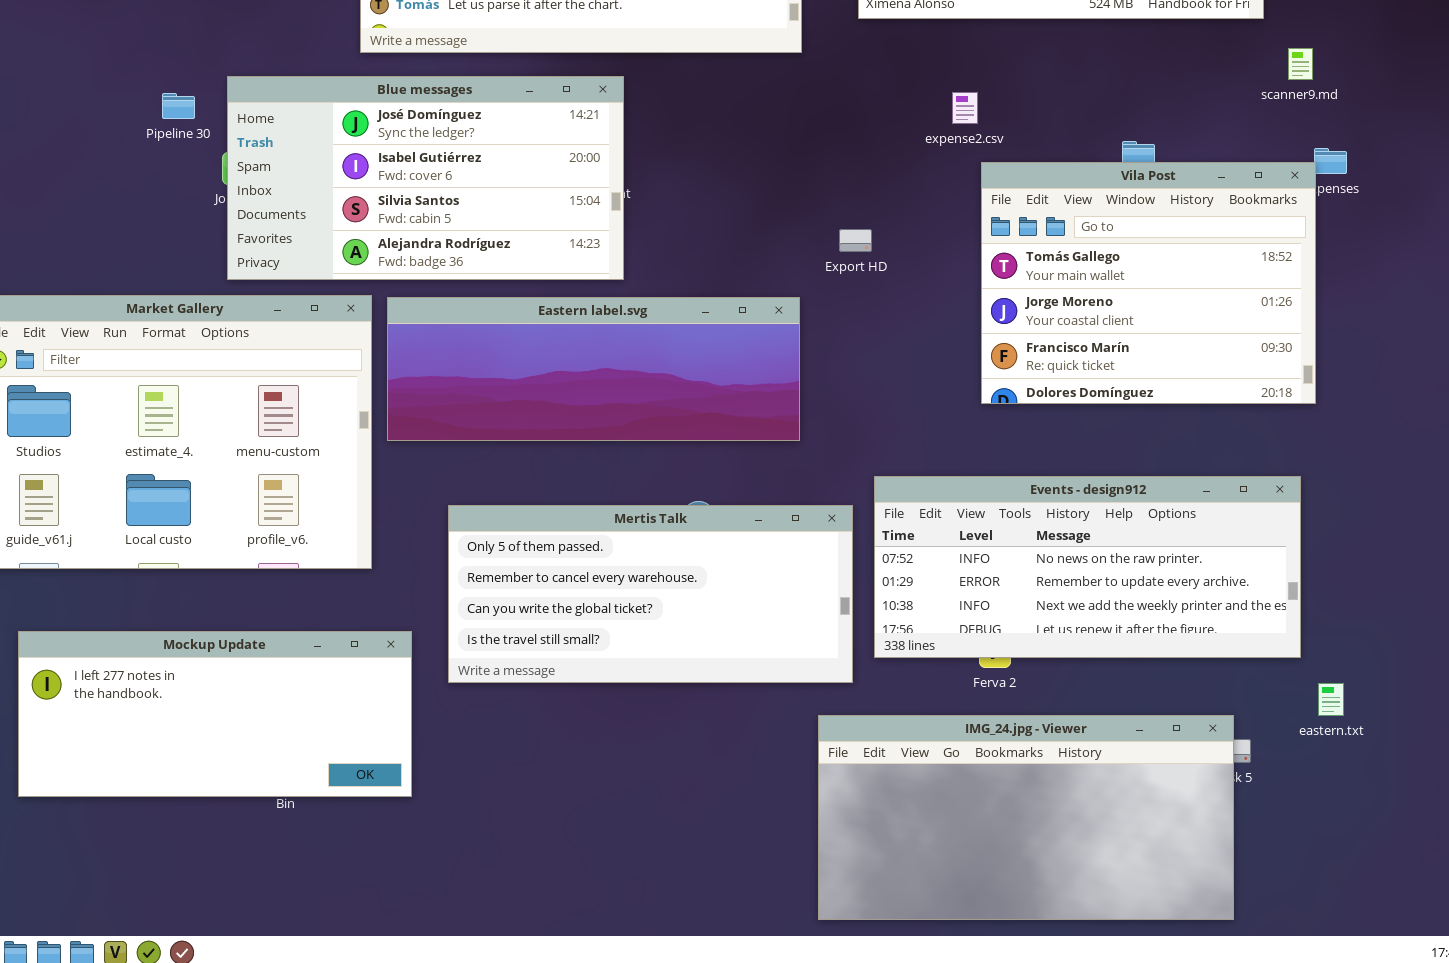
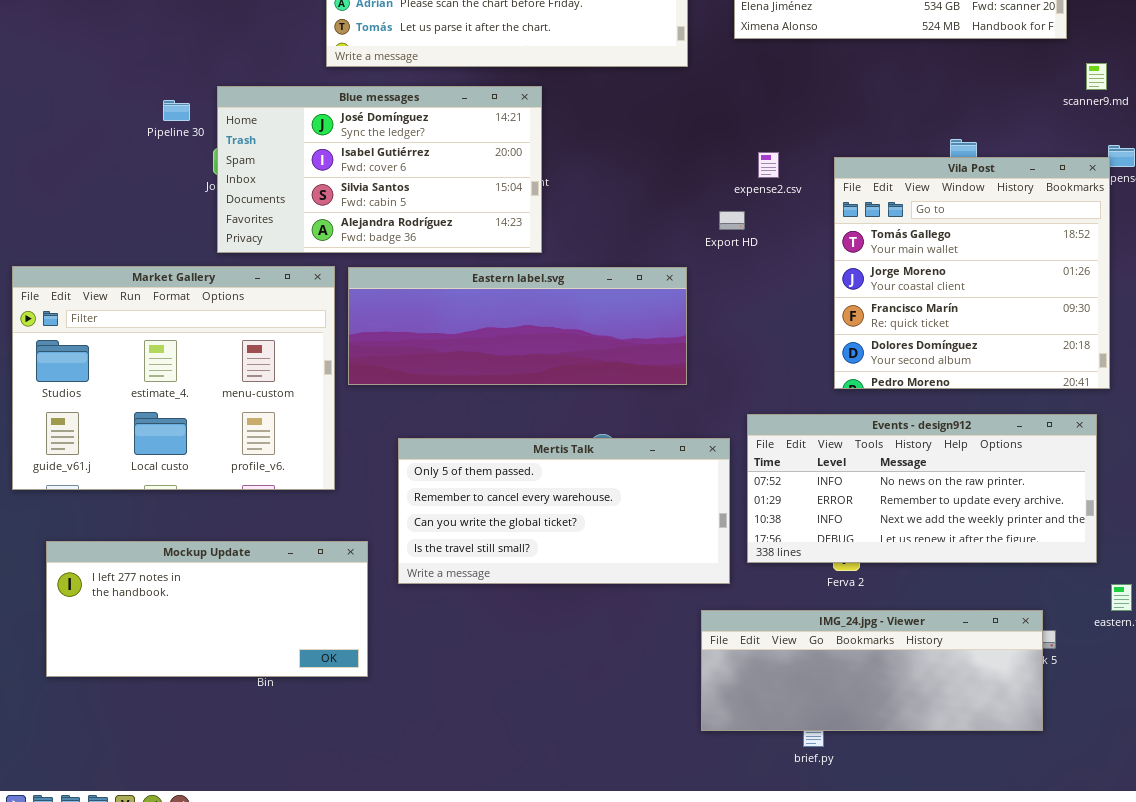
expense2.csv: [952,92,978,124] -> [758,152,779,178], moved
Vila Post: [981,162,1316,404] -> [834,157,1110,389], resized
IMG_24.jpg - Viewer: [818,715,1234,920] -> [701,610,1043,731], resized

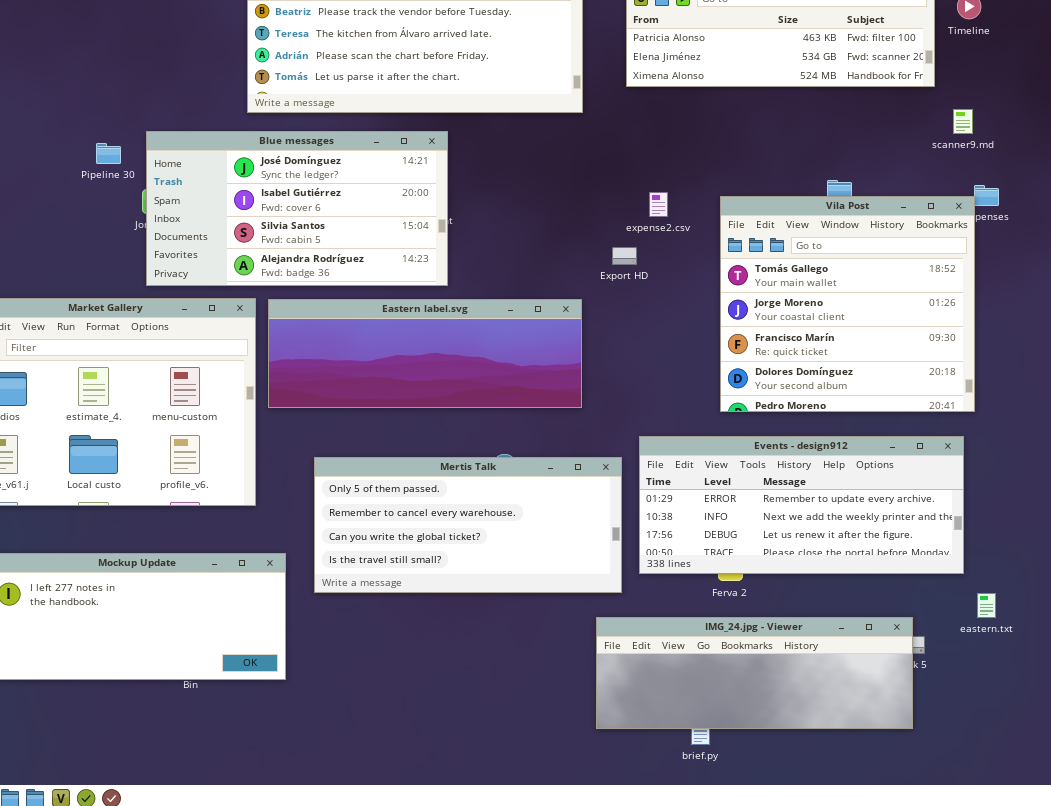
Events - design912: [747,414,1097,563] -> [639,436,964,574], scrolled down 1 row

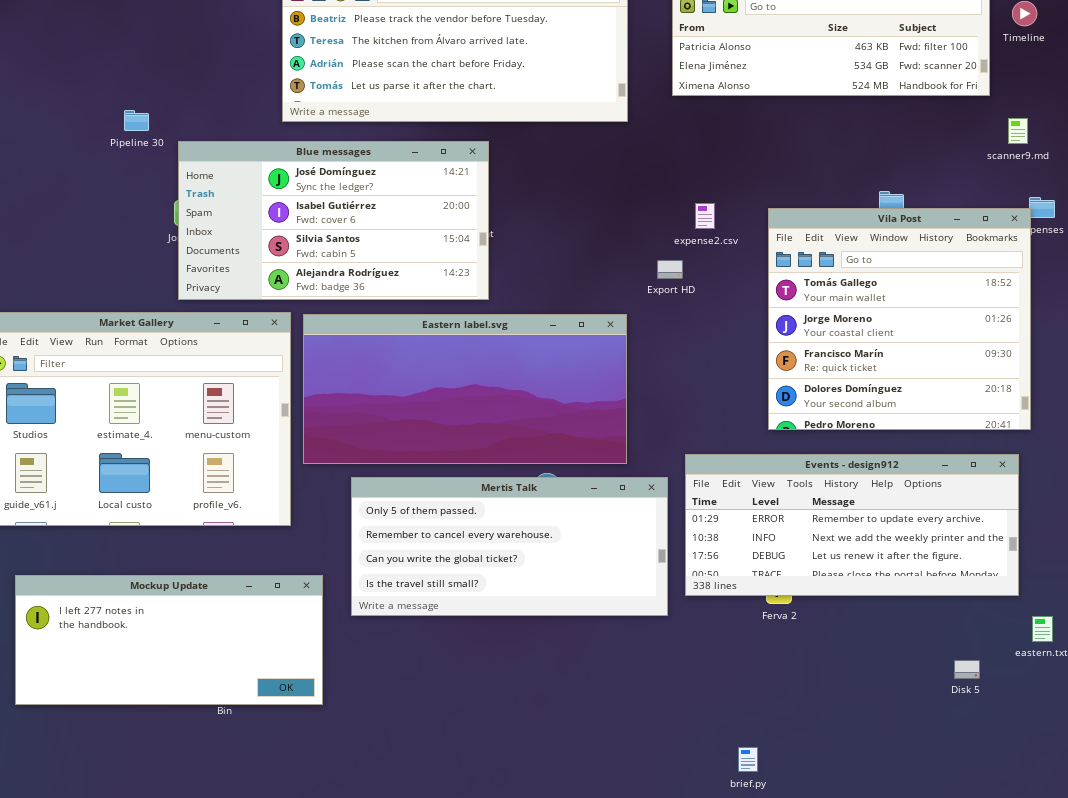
Pipeline 30: [96,143,121,164] -> [124,110,149,131], moved
Eastern label.svg: [268,299,582,408] -> [303,314,627,464], resized
IMG_24.jpg - Viewer: [596,617,913,729] -> none, closed

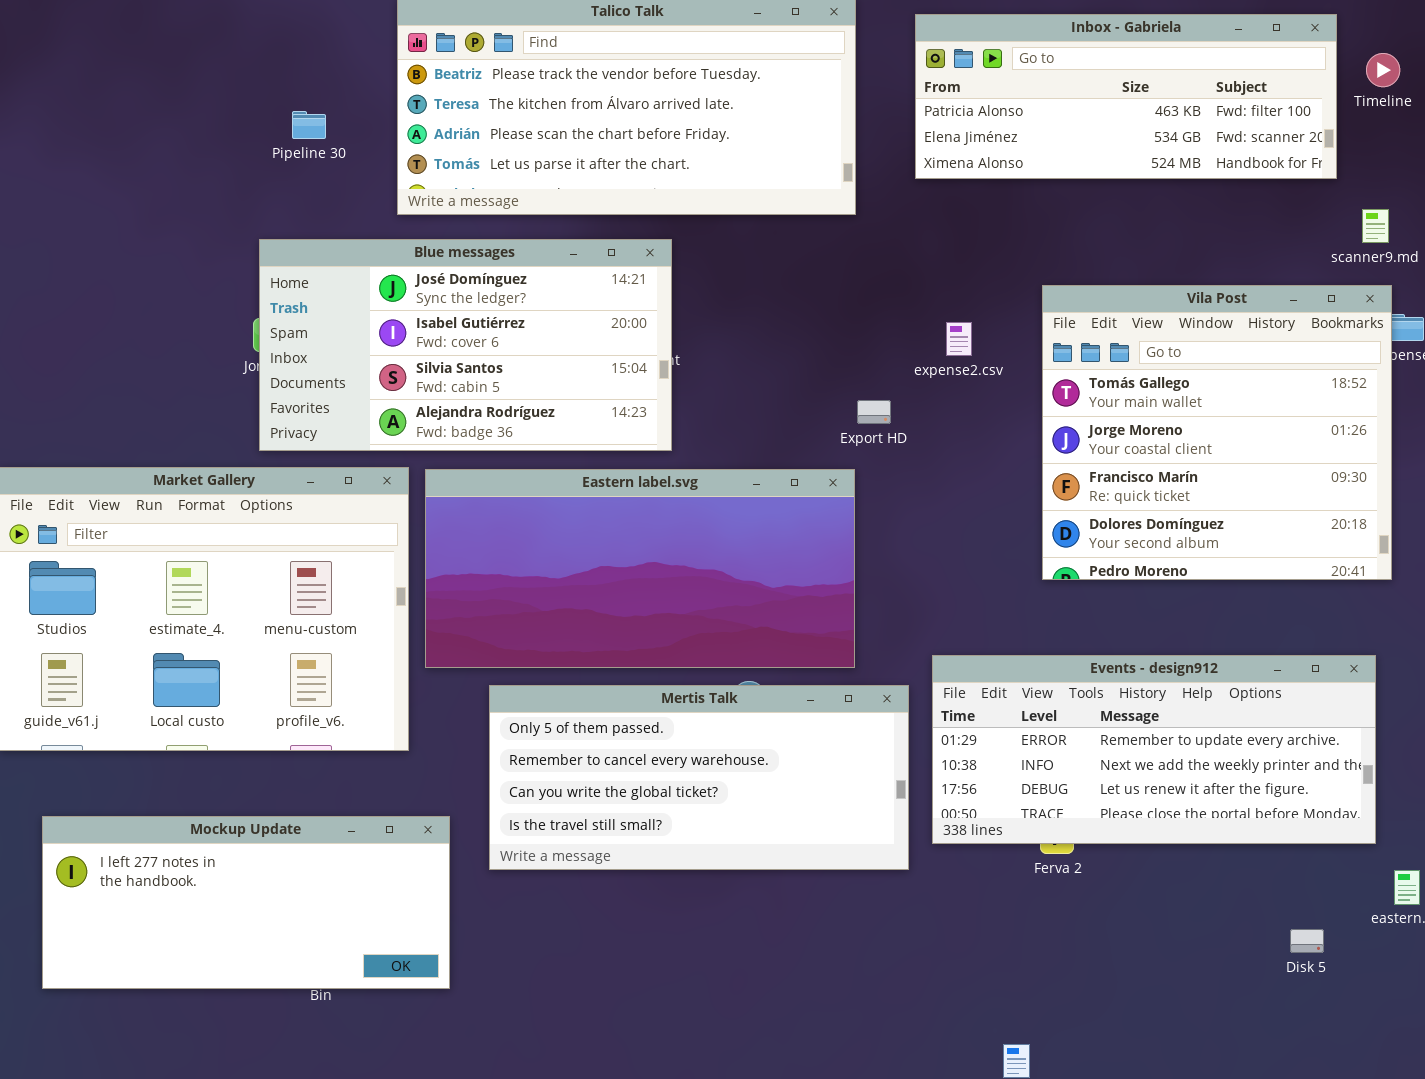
Pipeline 30: [124,110,149,131] -> [292,111,326,139], moved
Vila Post: [768,208,1031,430] -> [1042,285,1392,580], moved
Export HD: [657,260,683,279] -> [857,400,891,424], moved

